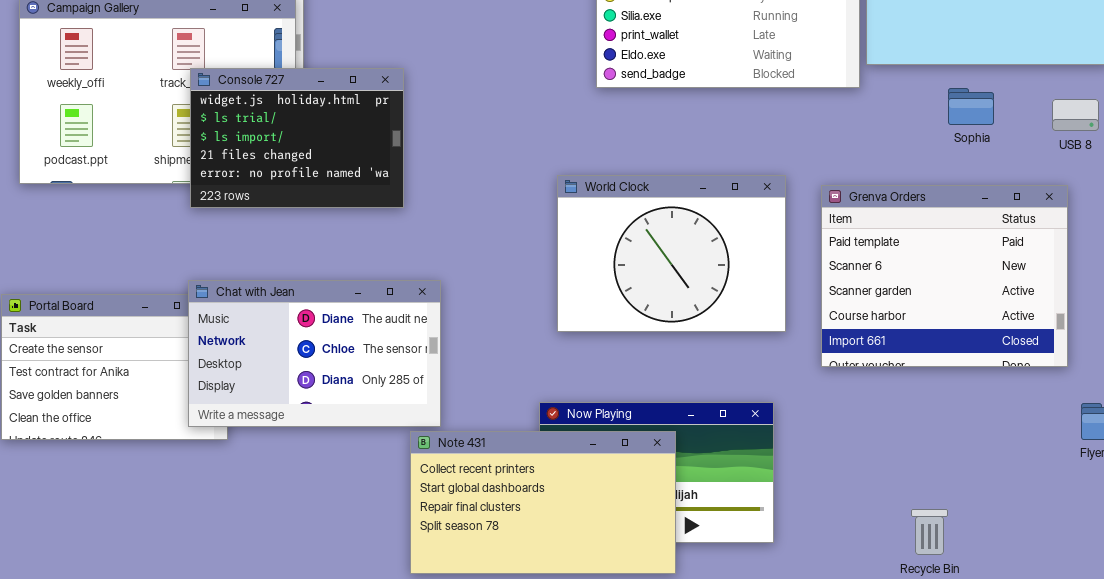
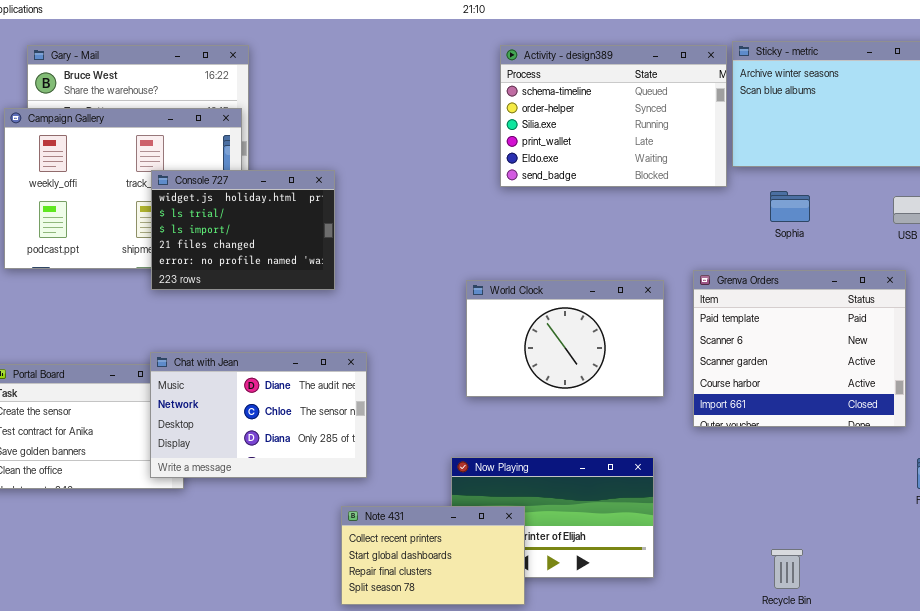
Sophia: [948,88,994,125] -> [770,191,810,222], moved
World Clock: [557,175,786,332] -> [466,280,664,397], resized
Note 431: [410,431,676,574] -> [341,506,525,605], resized

